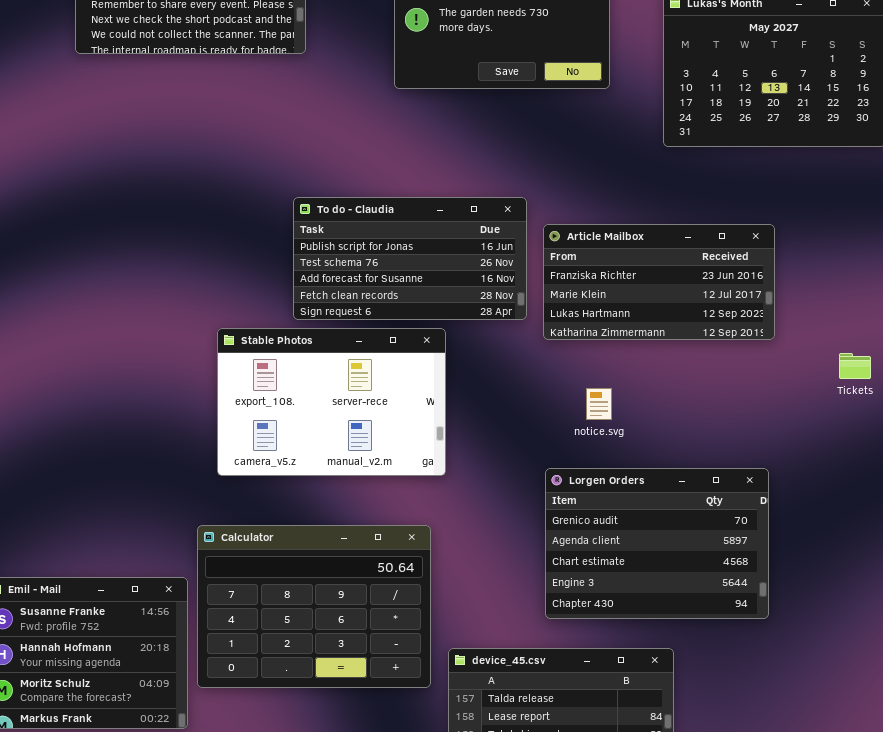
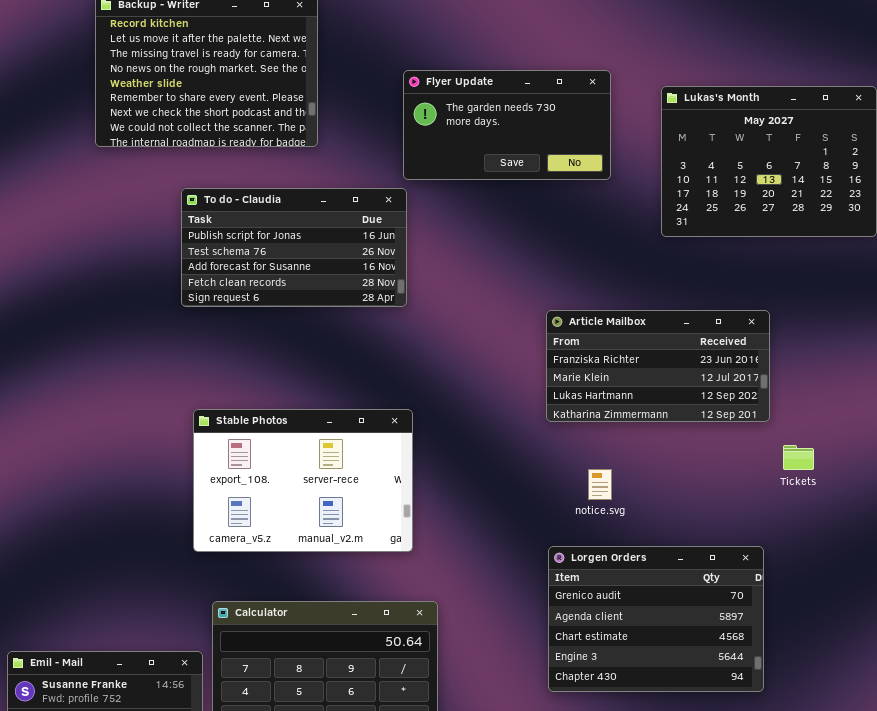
To do - Claudia: [293,197,527,320] -> [181,188,407,307], moved
Stable Photos: [217,328,446,476] -> [193,409,413,552], moved
Tickets: [839,353,871,379] -> [783,445,814,470], moved

